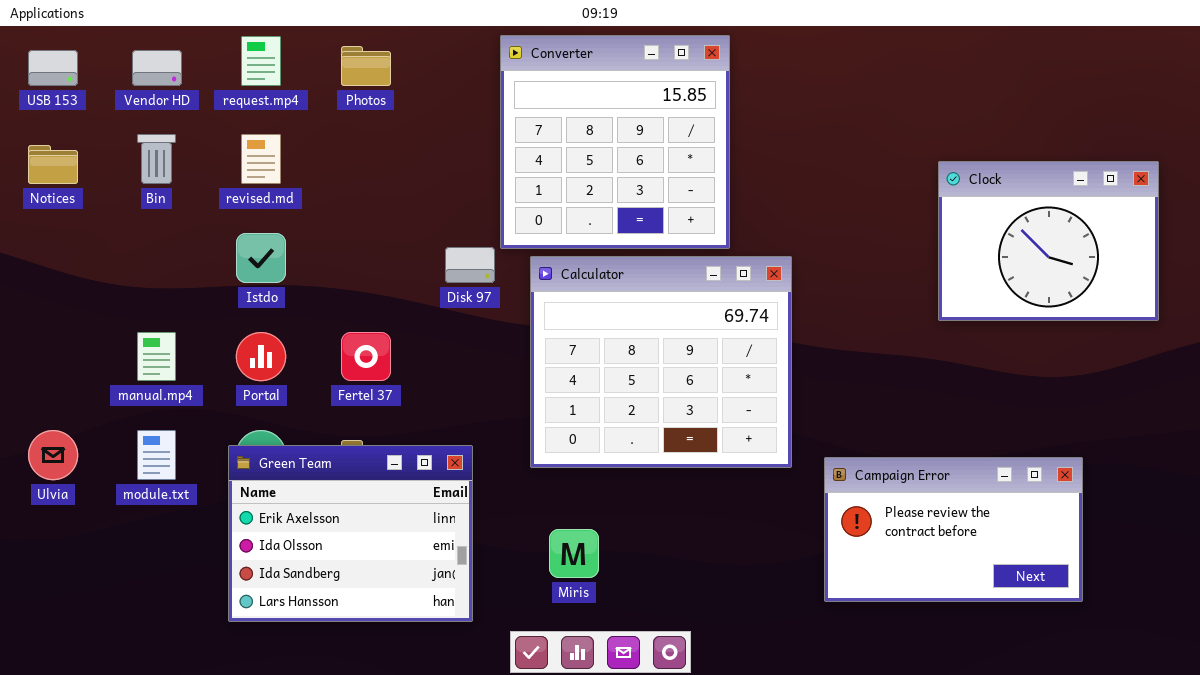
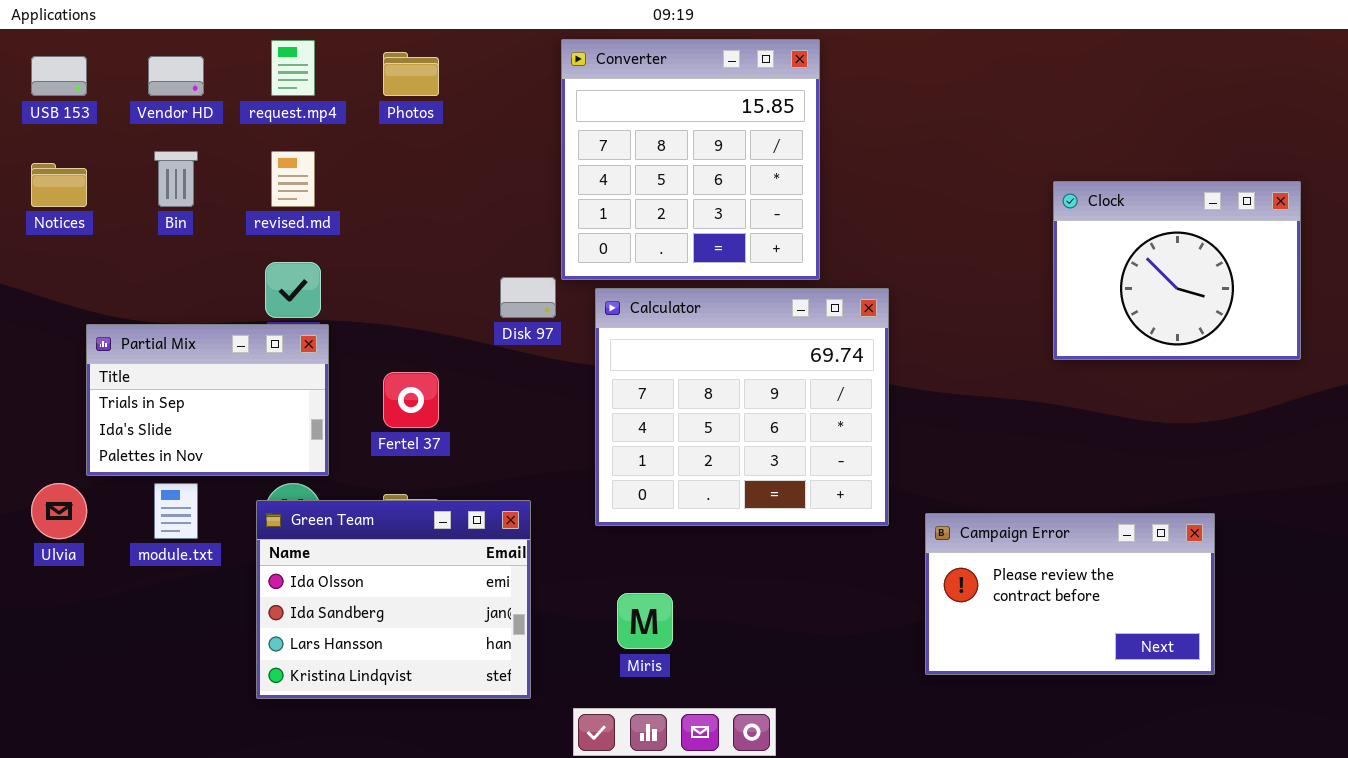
Partial Mix: none -> [86,324,329,476], opened
Green Team: [228,445,473,622] -> [256,500,531,699], scrolled down 1 row

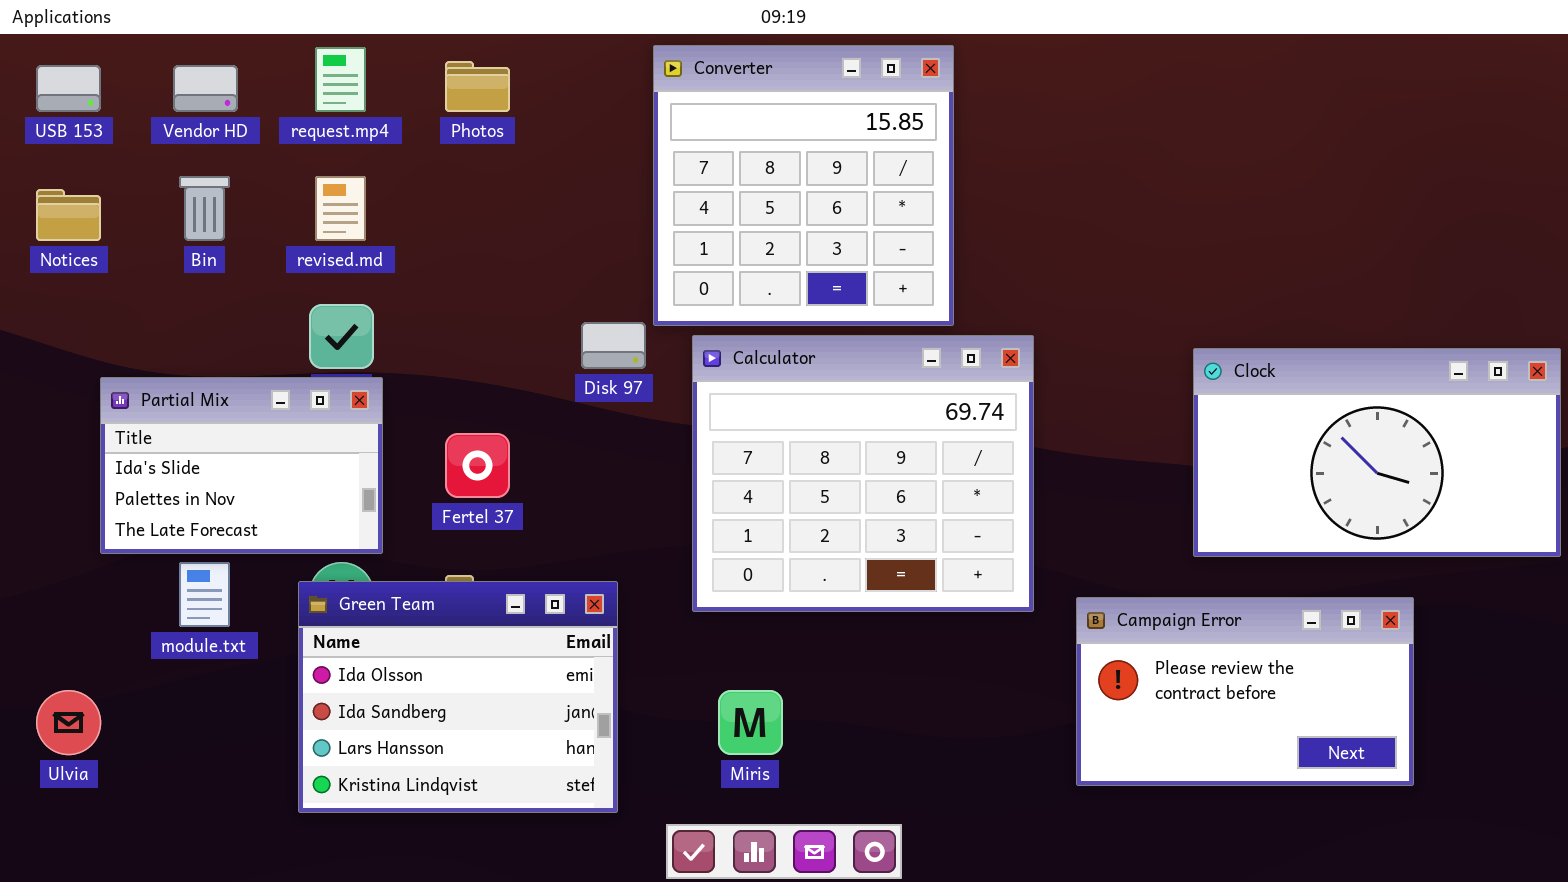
Clock: [1053,181,1301,360] -> [1193,348,1561,557], moved, resized
Partial Mix: [86,324,329,476] -> [100,377,383,554], scrolled down 1 row
Ulvia: [31,483,87,539] -> [36,690,101,755], moved

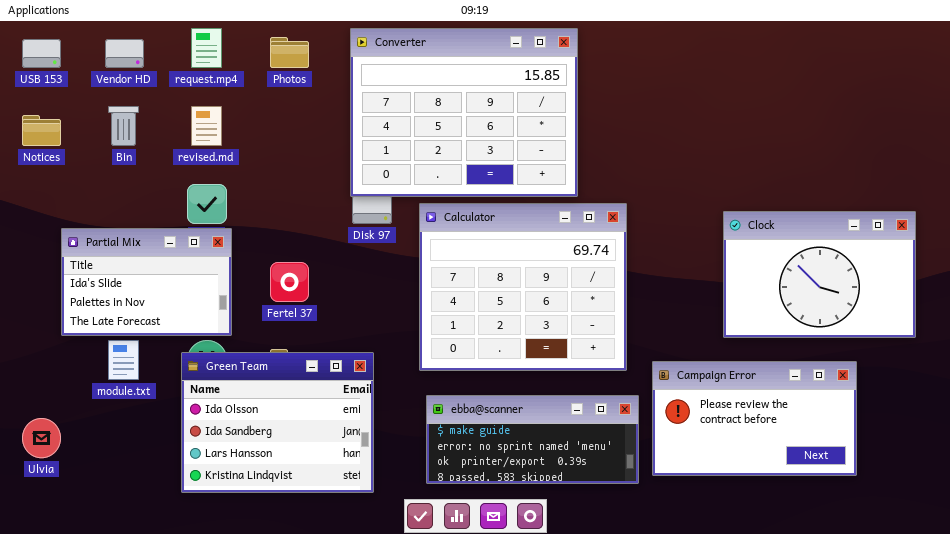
Converter: [653,45,954,326] -> [350,28,578,197], resized
Clock: [1193,348,1561,557] -> [723,211,916,338], resized
ebba@scanner: none -> [426,395,639,484], opened

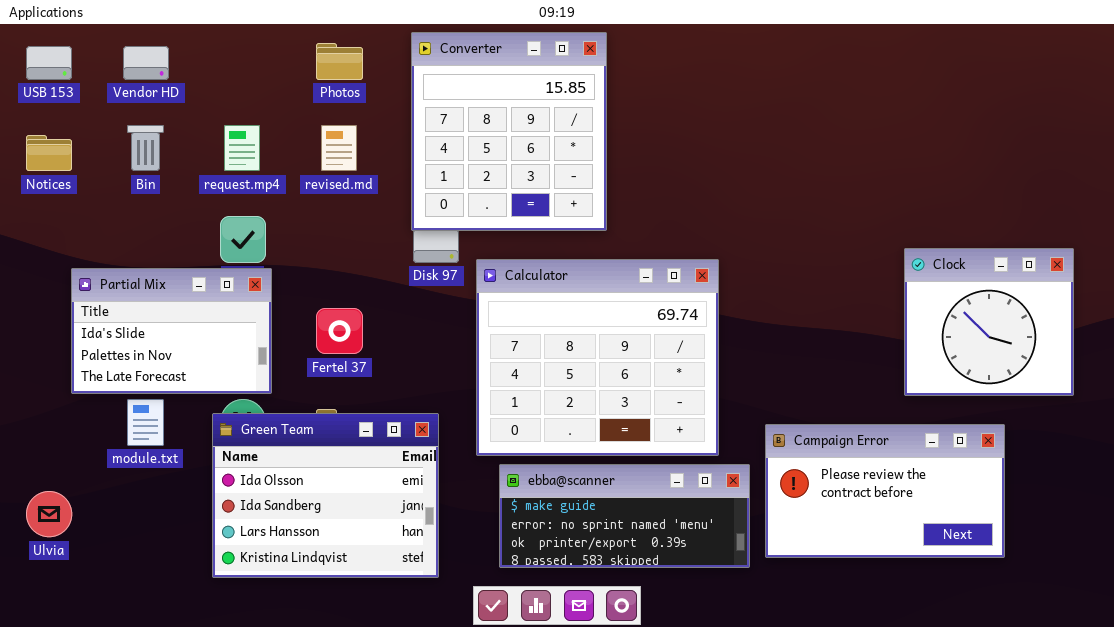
Converter: [350,28,578,197] -> [411,32,607,231], resized
request.mp4: [191,28,222,68] -> [224,125,260,171], moved
revised.md: [191,106,222,146] -> [321,125,357,171], moved
Calculator: [419,203,627,371] -> [476,259,719,456], moved
Clock: [723,211,916,338] -> [904,248,1074,396], resized

